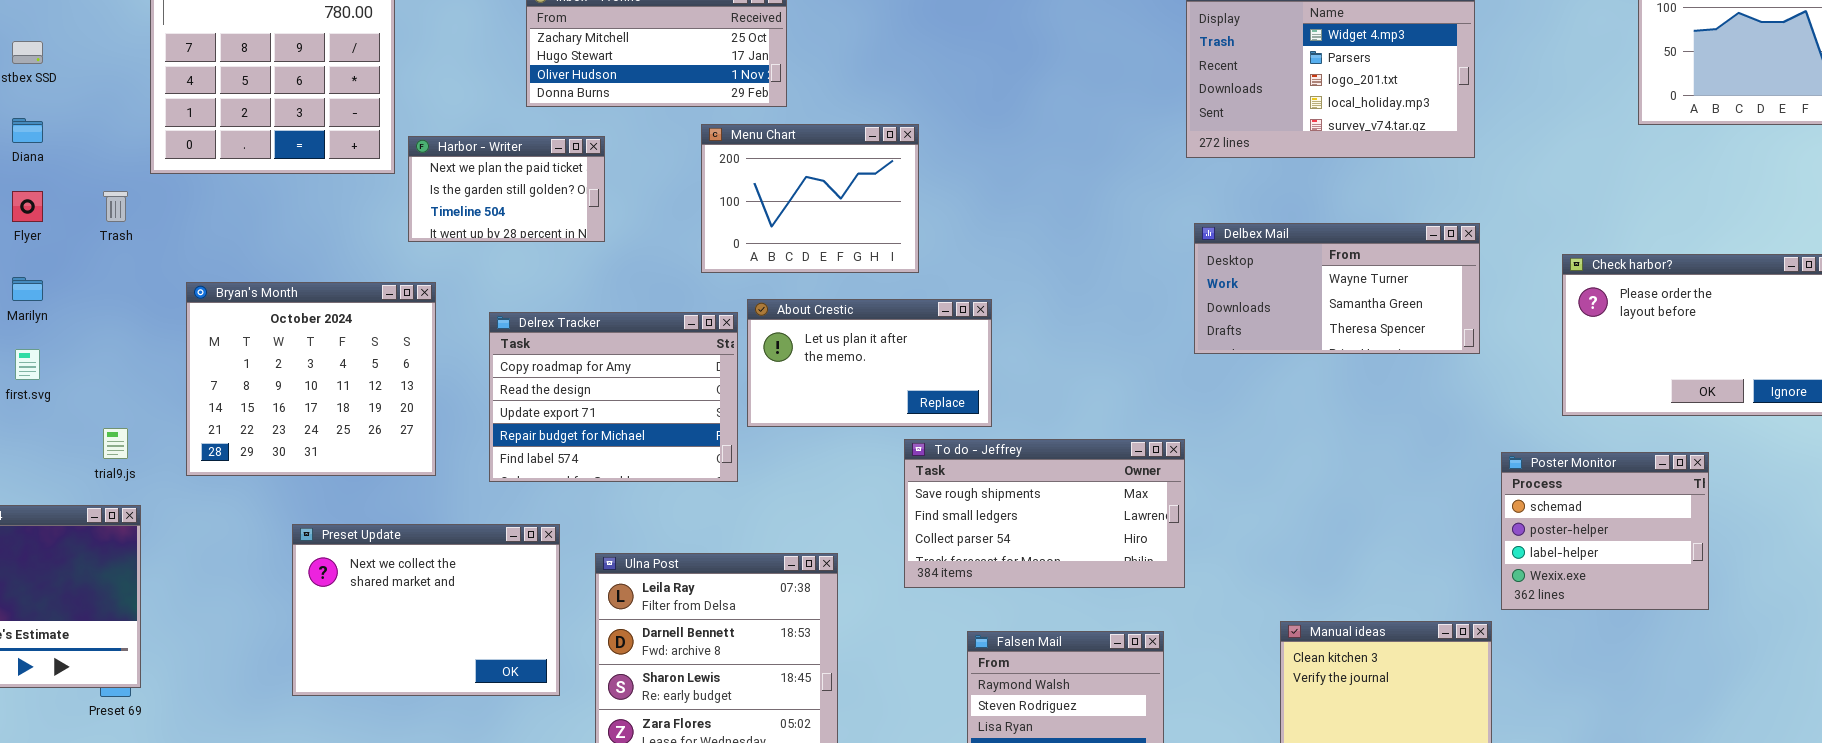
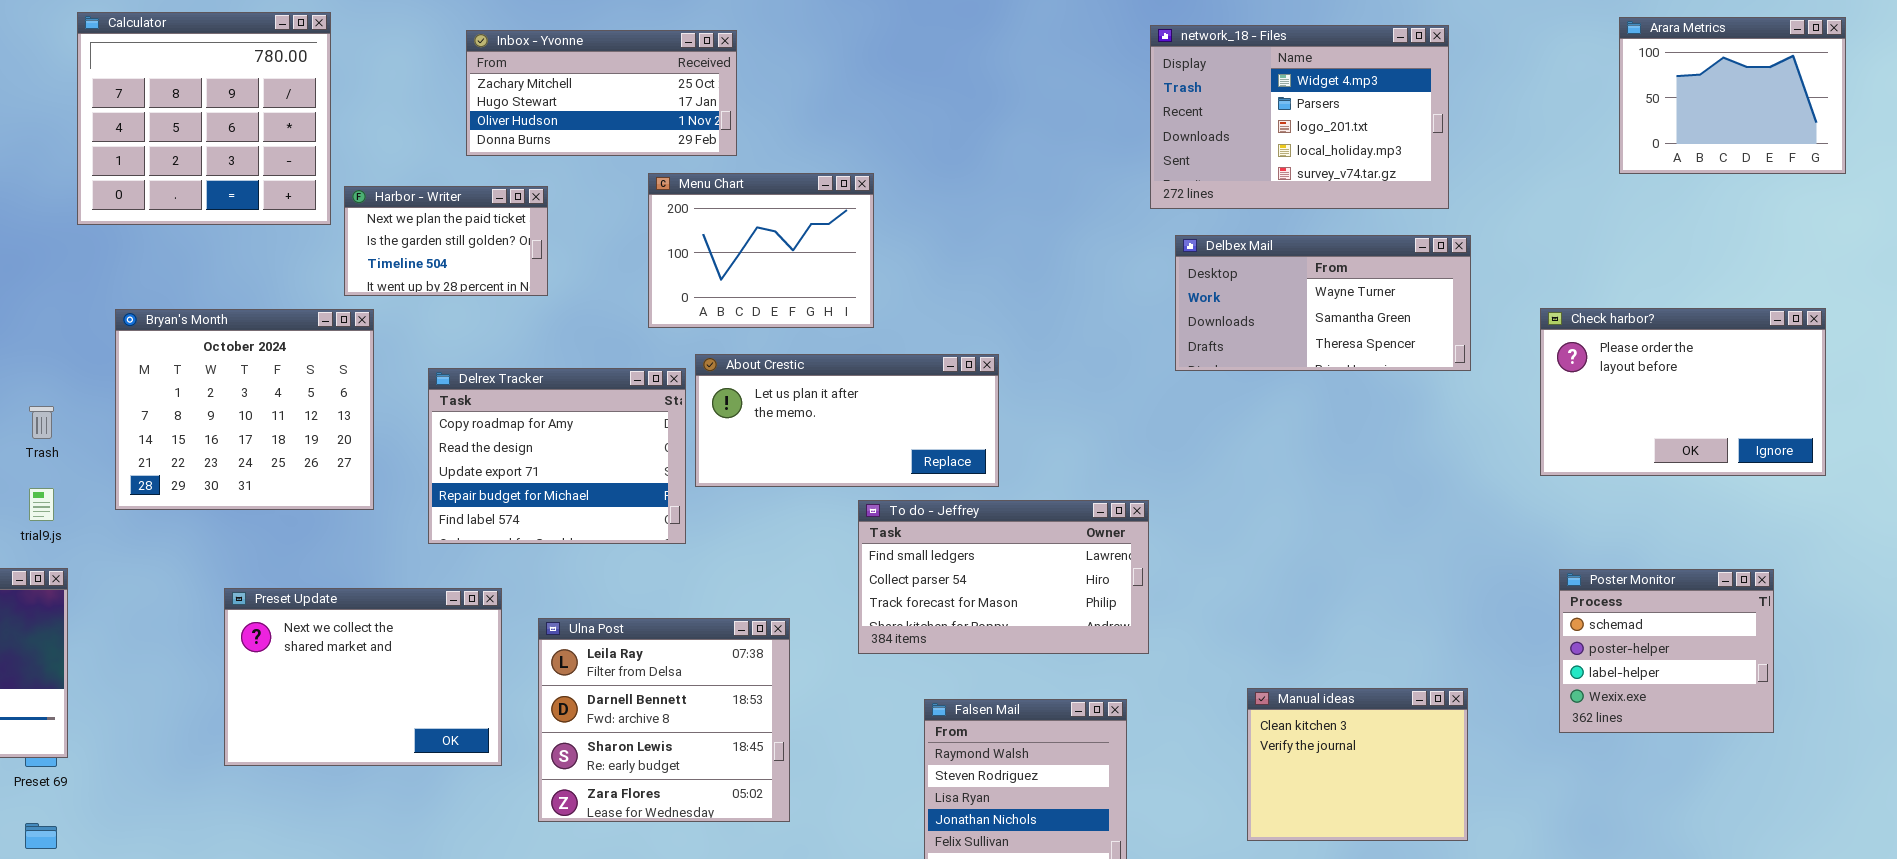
Trash: [103,191,128,222] -> [29,406,54,439], moved
Delbex Mail: [1194,223,1480,354] -> [1175,235,1471,371], moved
Bryan's Month: [186,282,436,476] -> [115,309,374,510], moved
About Crestic: [747,299,992,427] -> [695,354,999,487], resized
To do - Jeffrey: [904,439,1185,588] -> [858,500,1149,654], scrolled down 1 row
Poster Monitor: [1501,452,1709,610] -> [1559,569,1774,733], moved

